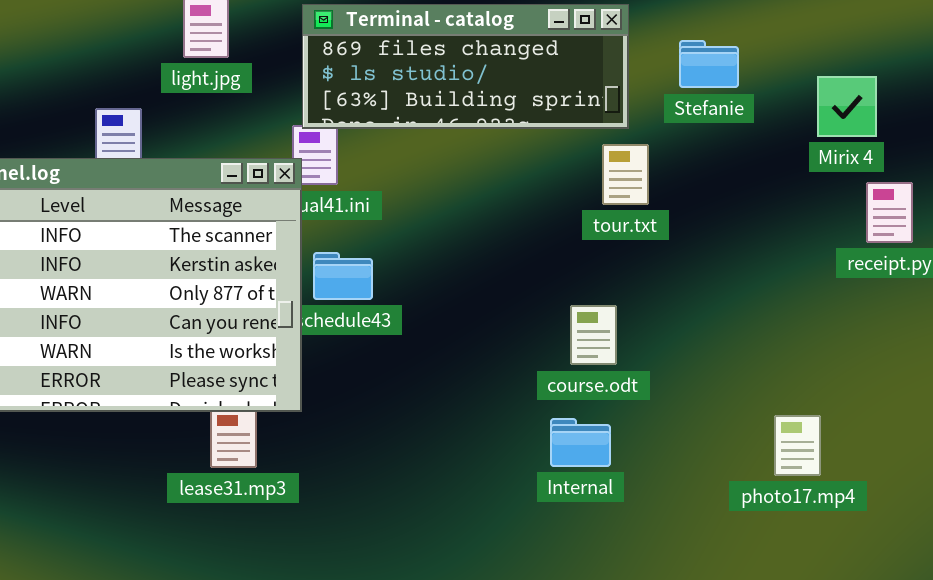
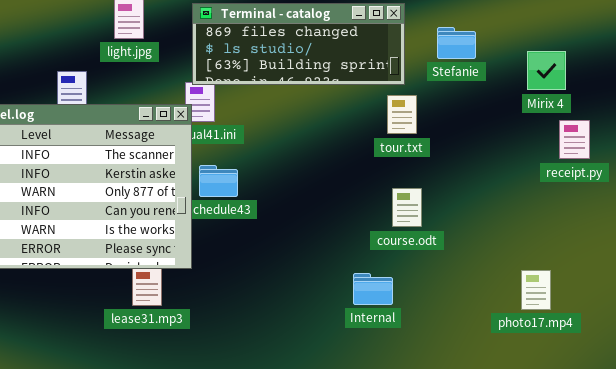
course.odt: [570,305,617,365] -> [392,188,422,227], moved
photo17.mp4: [774,415,821,476] -> [521,270,551,310], moved

